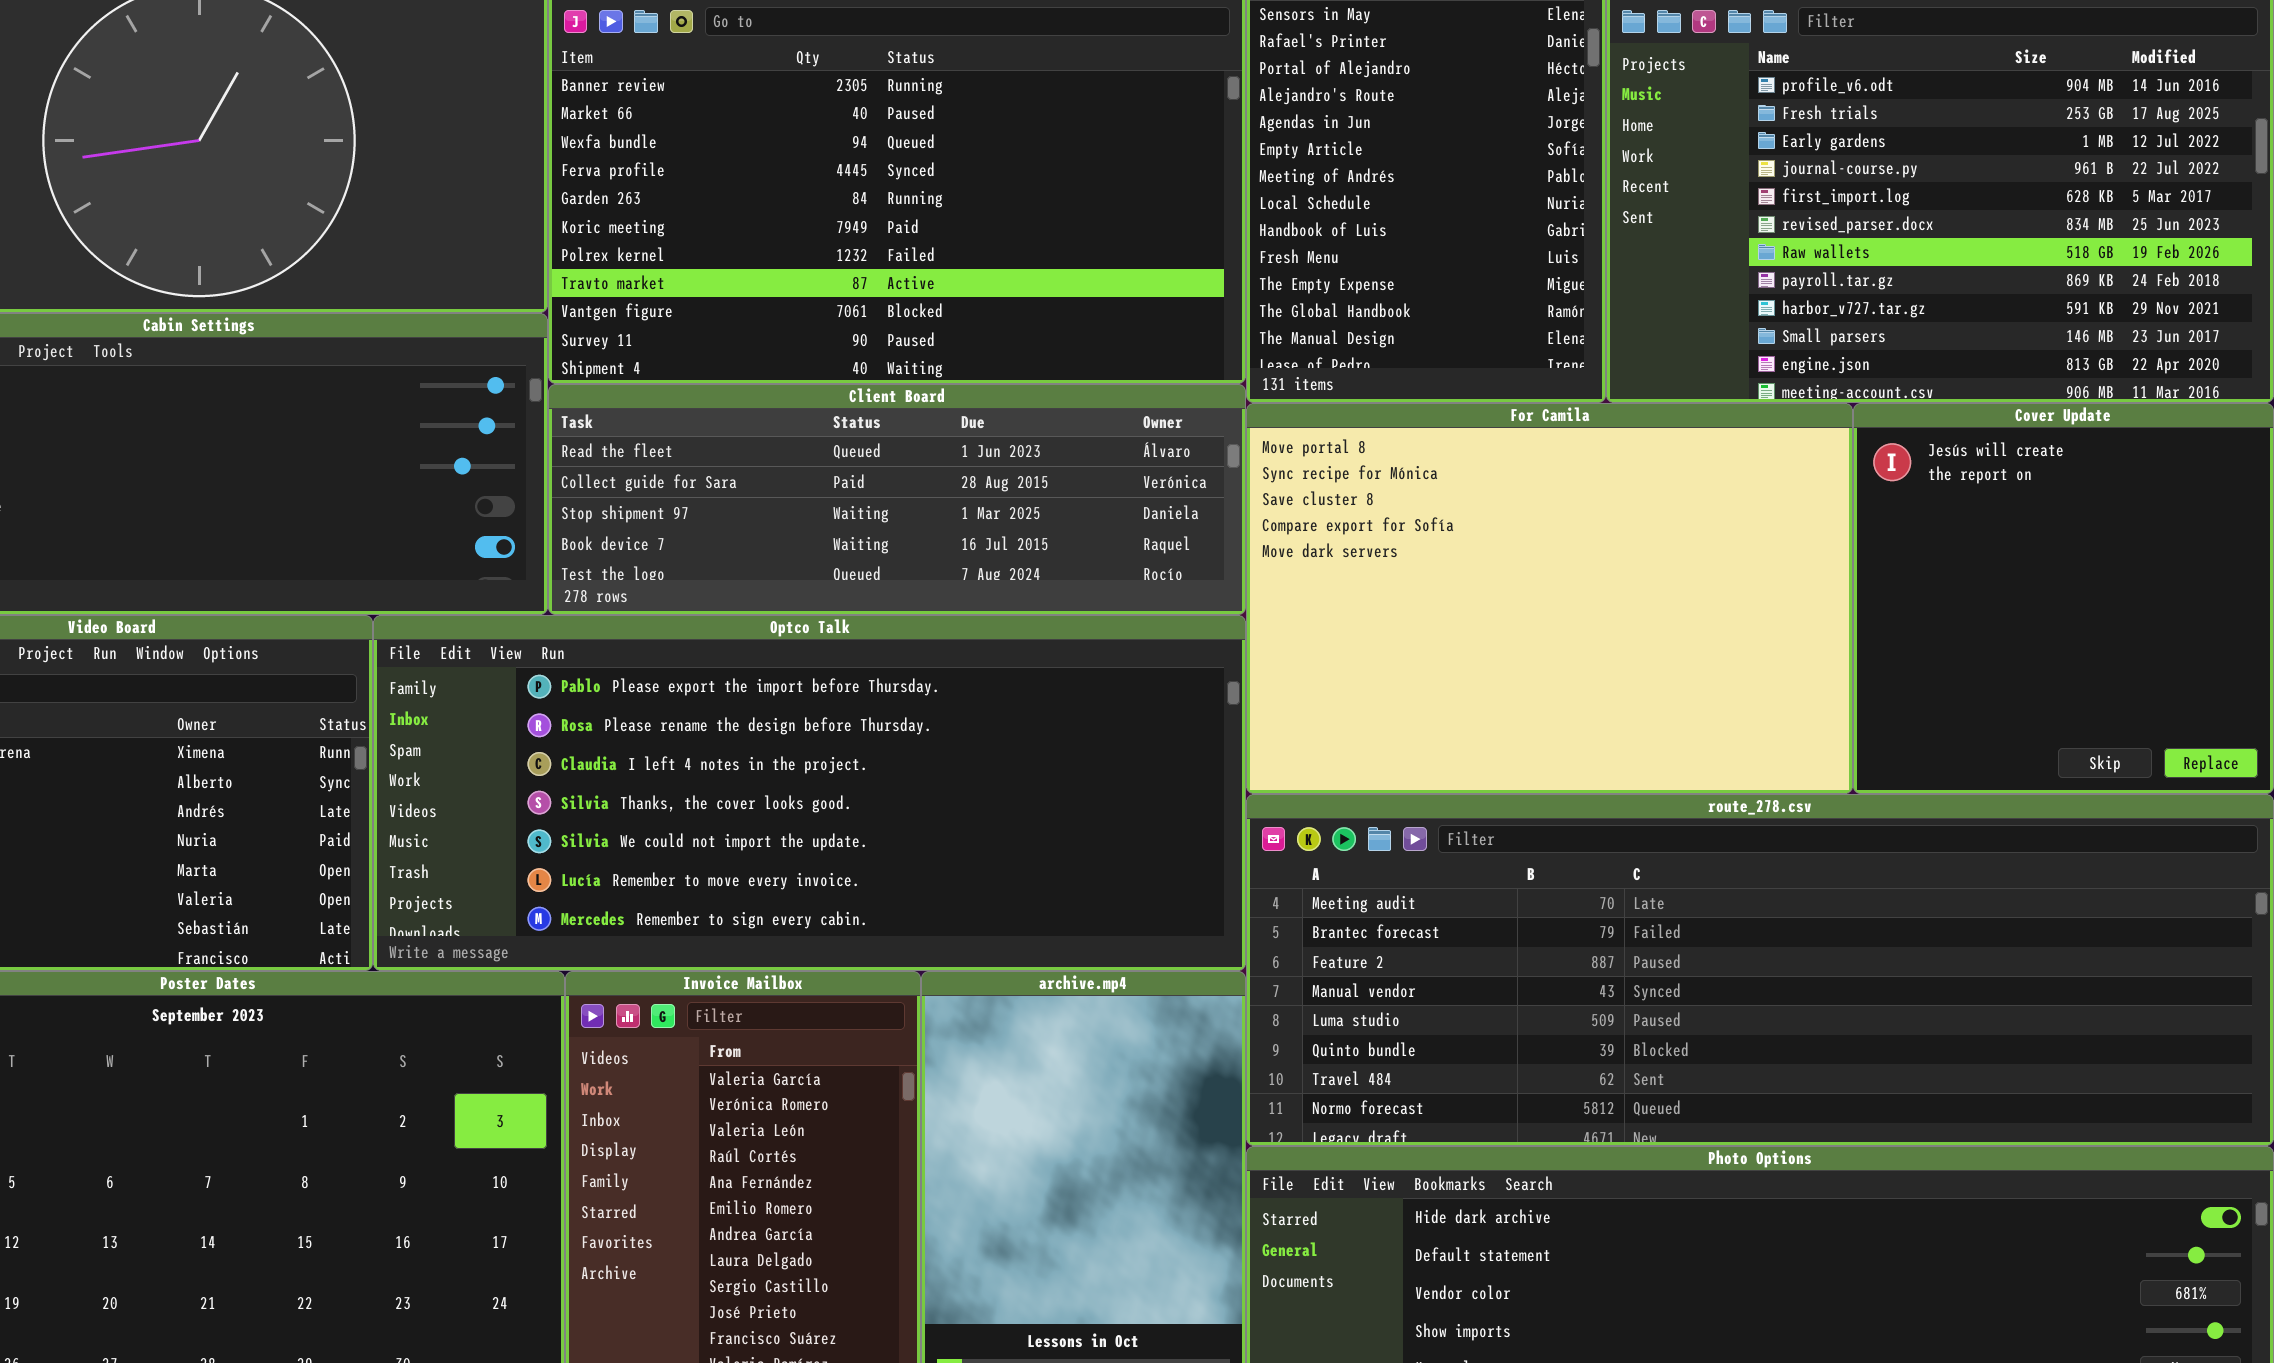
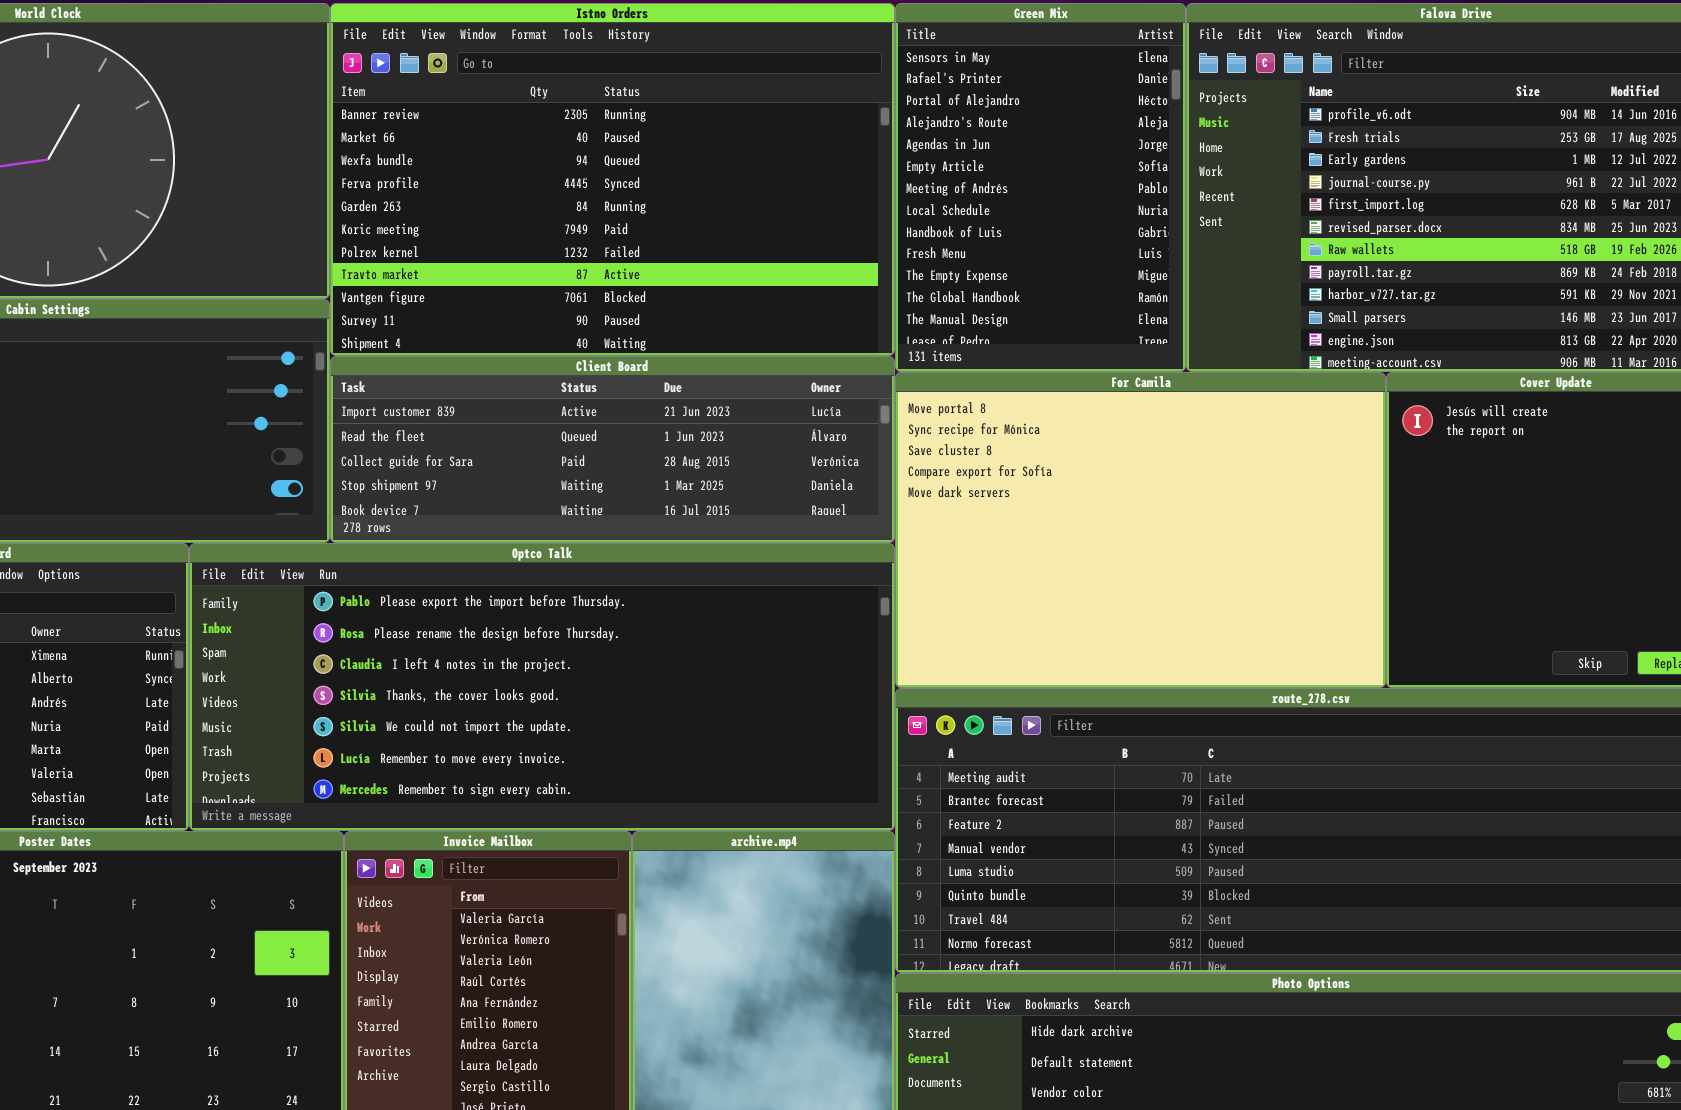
Client Board: [548,384,1246,615] -> [330,356,895,543], scrolled up 1 row

